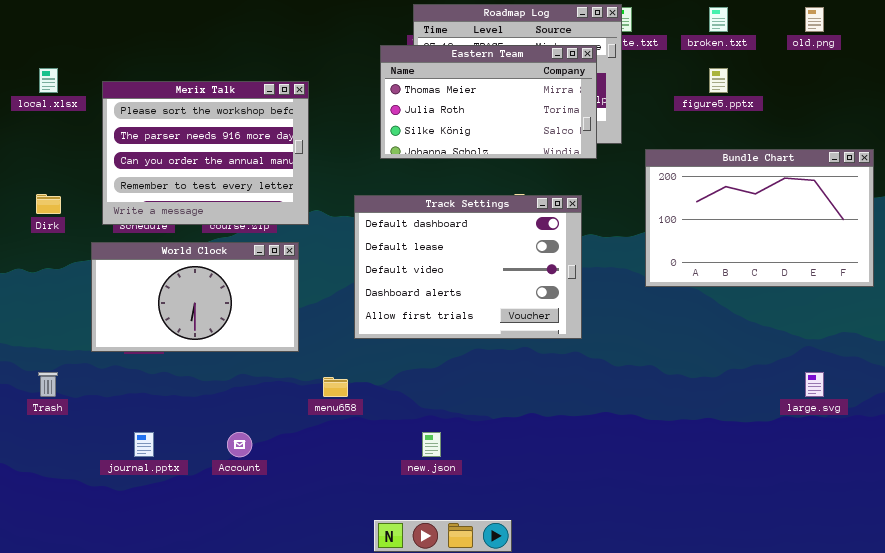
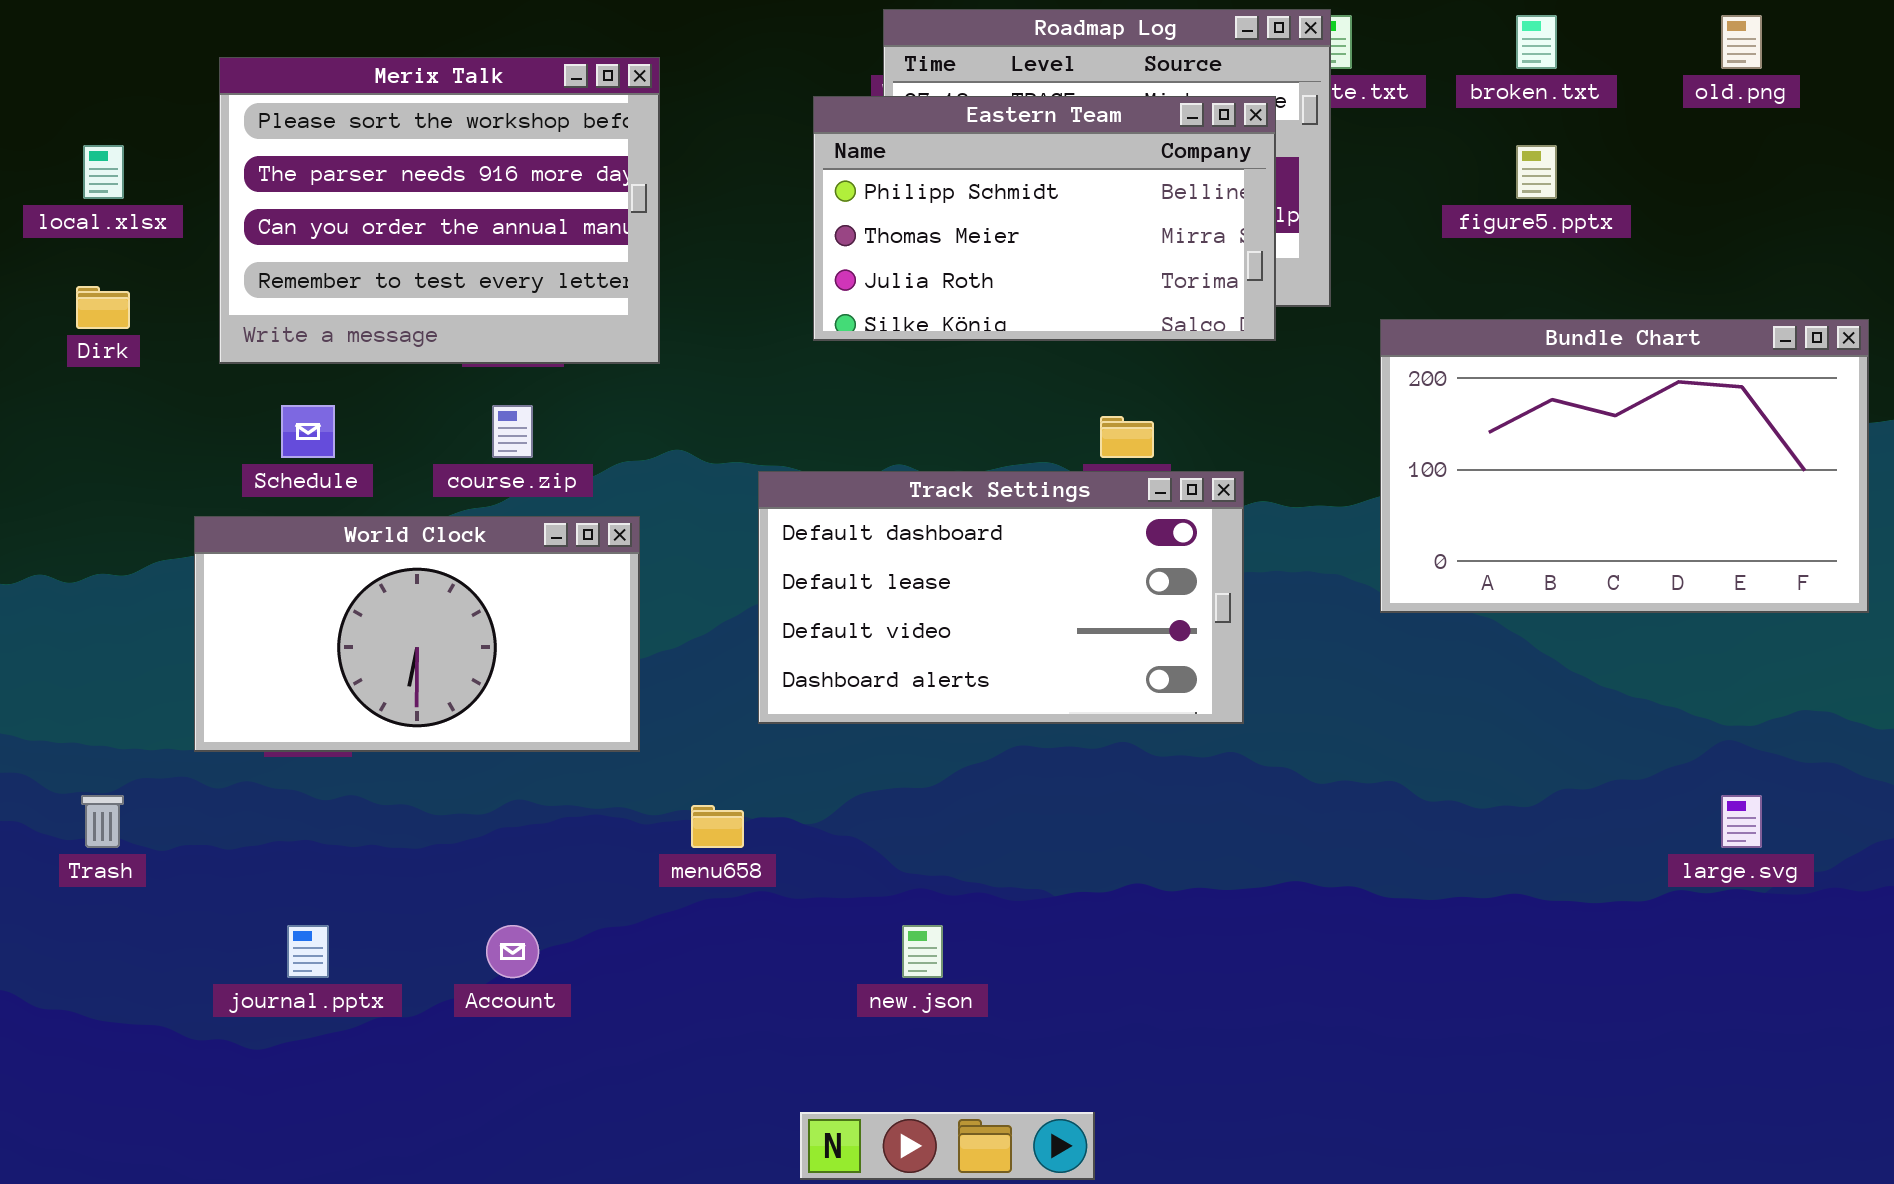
Eastern Team: [380,45,597,159] -> [813,96,1276,341], scrolled up 1 row
Merix Talk: [102,81,309,225] -> [219,57,660,364], moved
Dirk: [36,194,61,214] -> [76,286,130,329], moved
Track Settings: [354,195,582,339] -> [758,471,1244,724], resized

